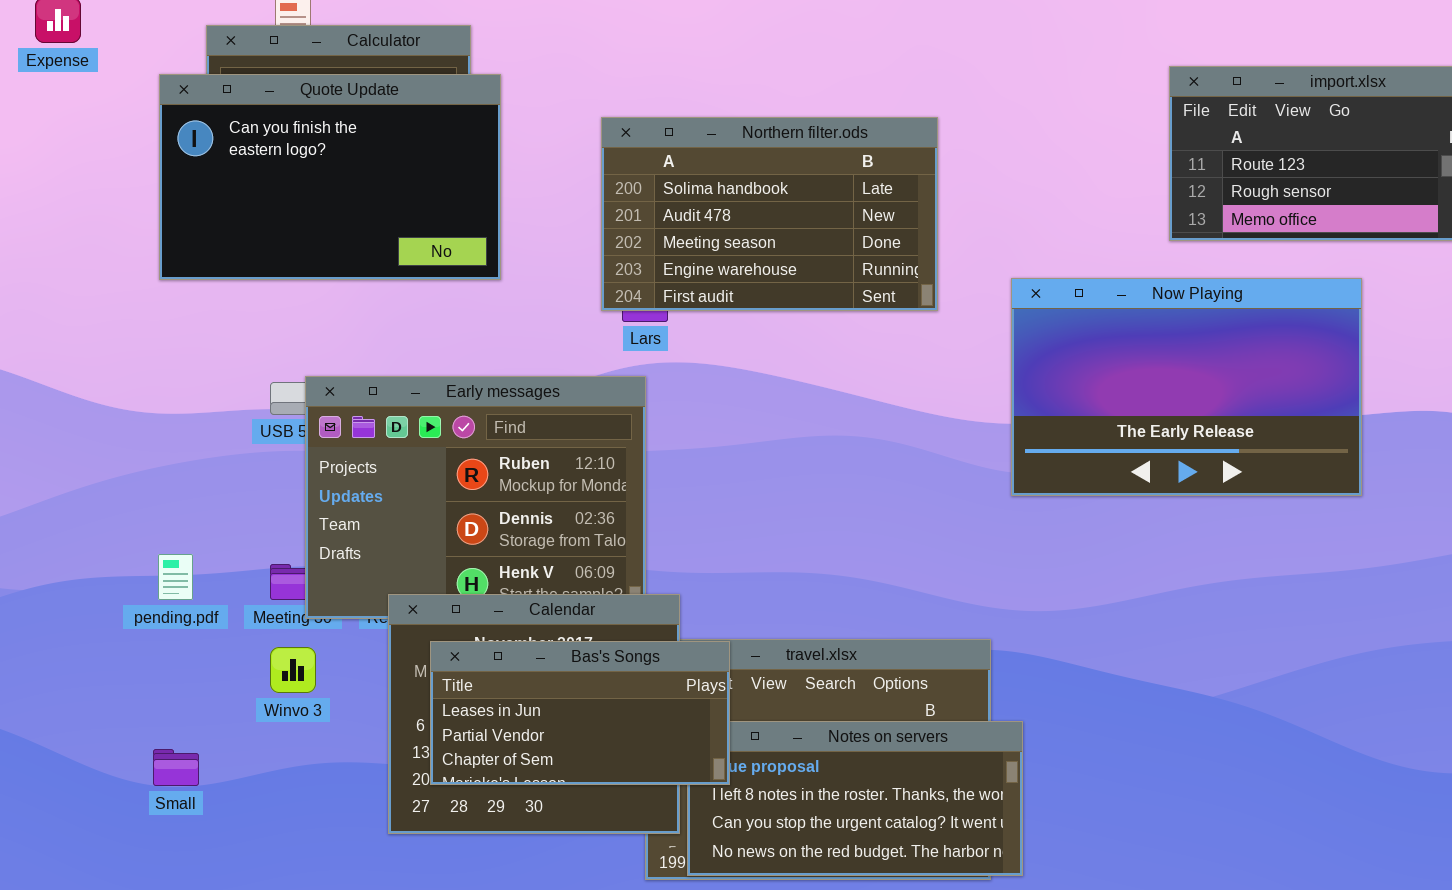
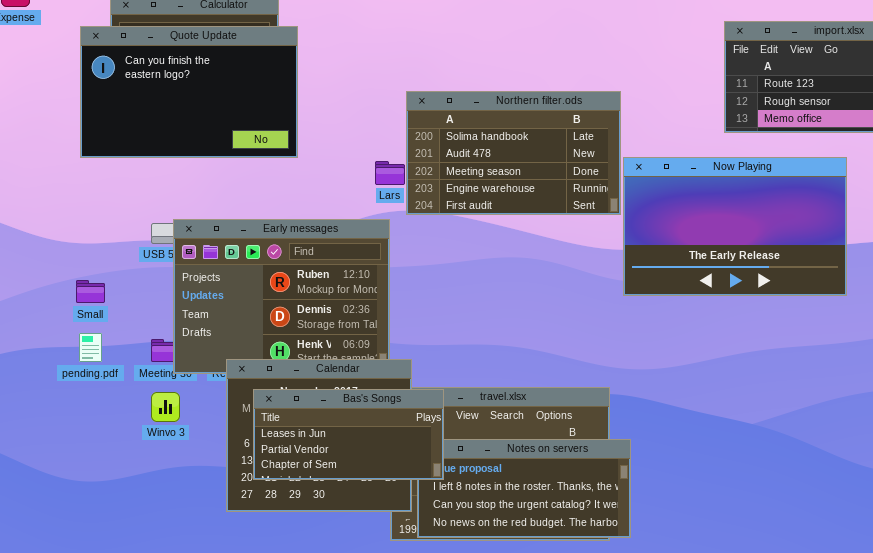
Northern filter.ods: [601,117,938,311] -> [406,91,621,215], moved
Small: [153,749,199,786] -> [76,280,105,303], moved

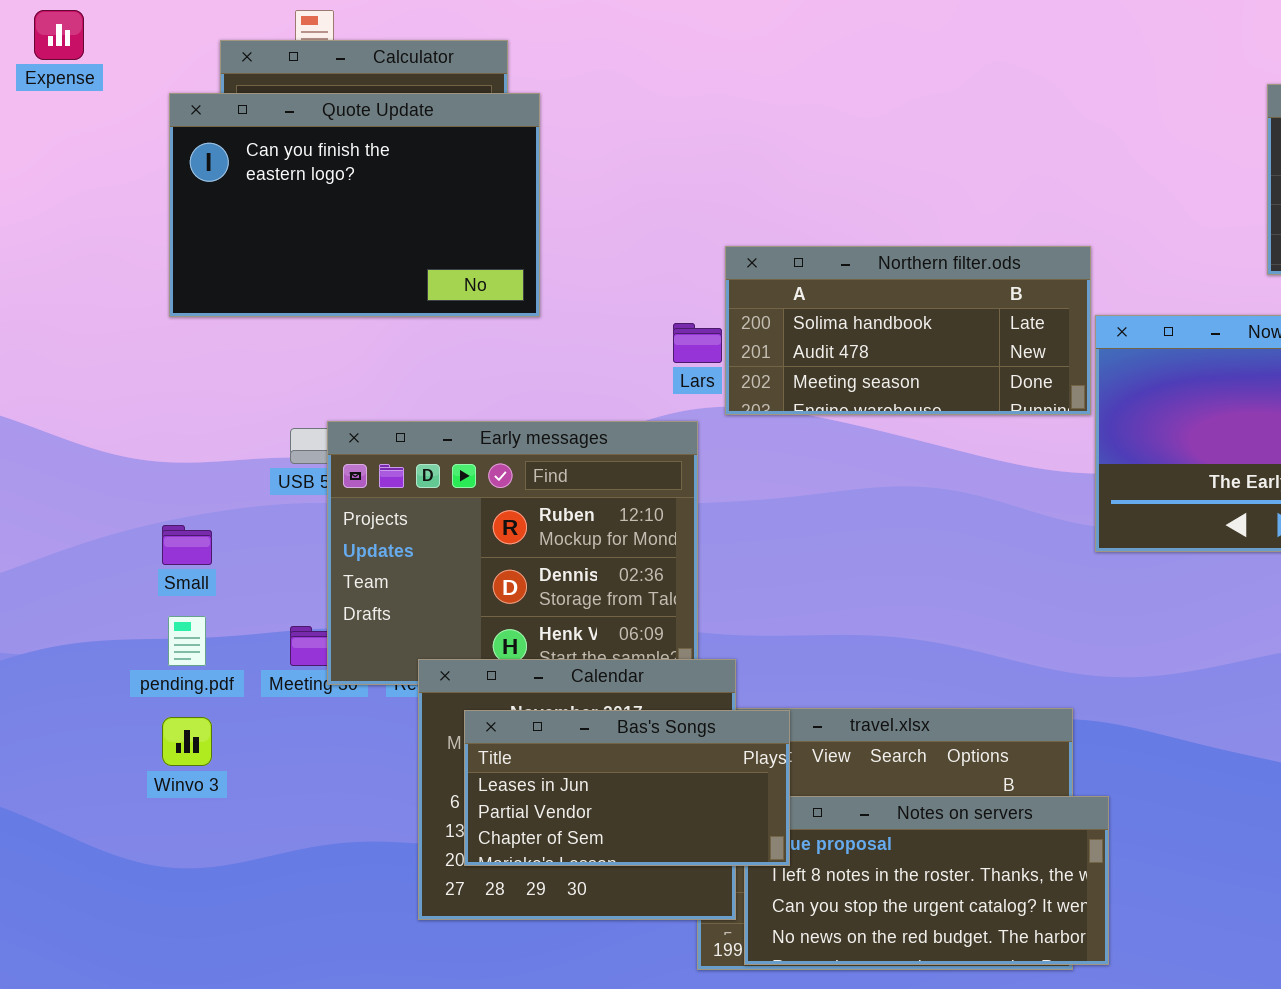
Northern filter.ods: [406,91,621,215] -> [725,246,1091,415], resized
Winvo 3: [151,392,180,422] -> [162,717,212,766], moved

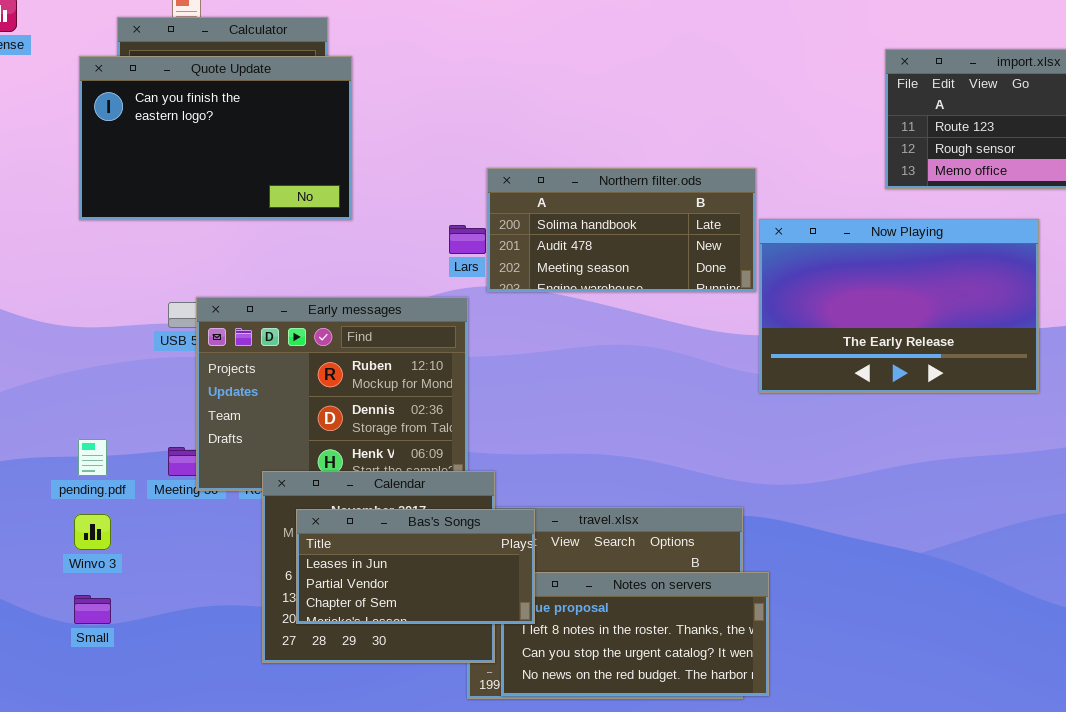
Small: [162,525,212,565] -> [74,595,111,624], moved

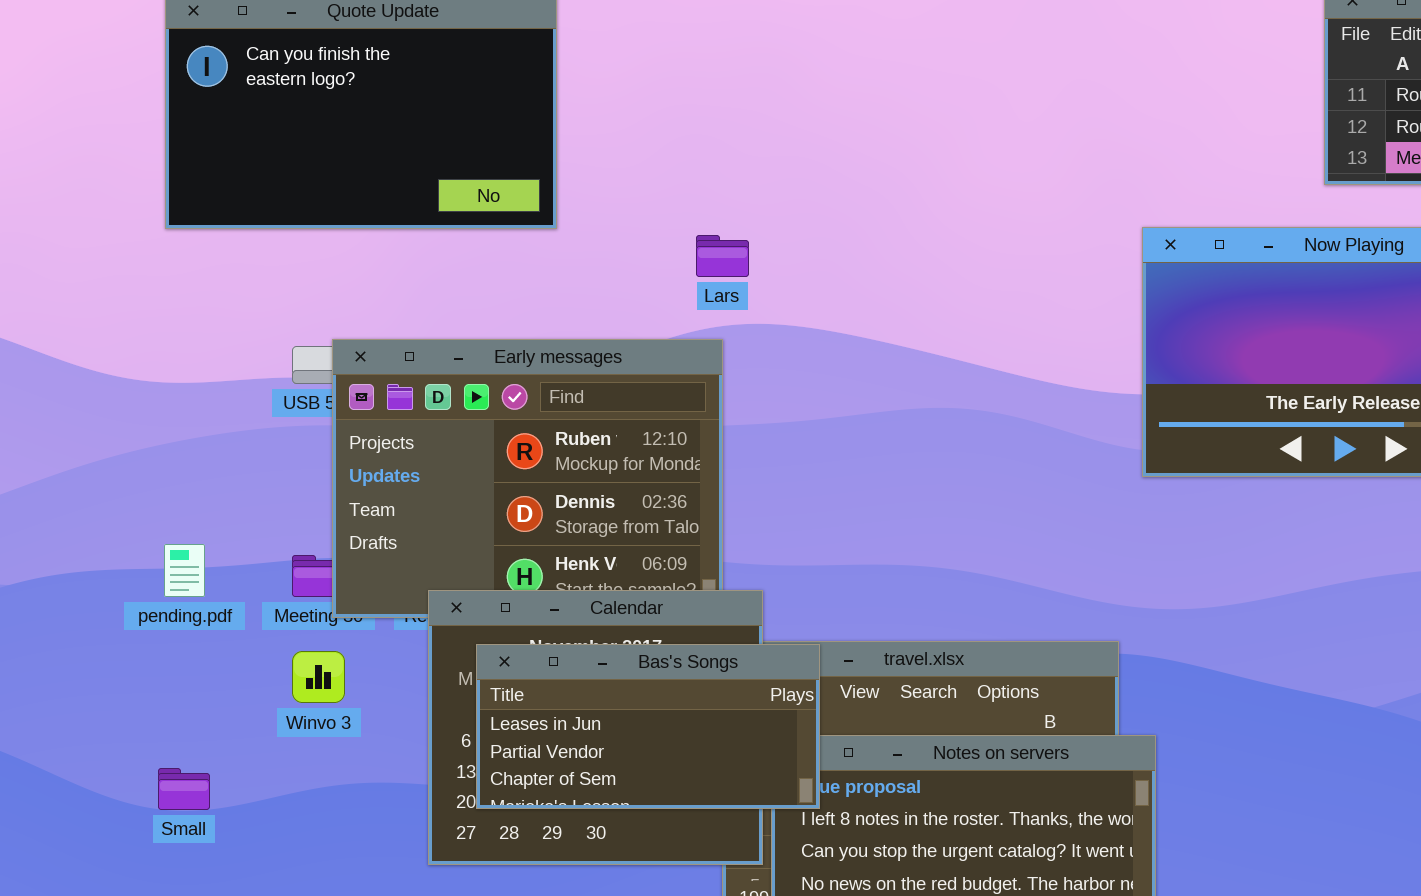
Northern filter.ods: [487,168,756,292] -> none, closed
Winvo 3: [74,514,111,550] -> [292,651,345,703], moved

